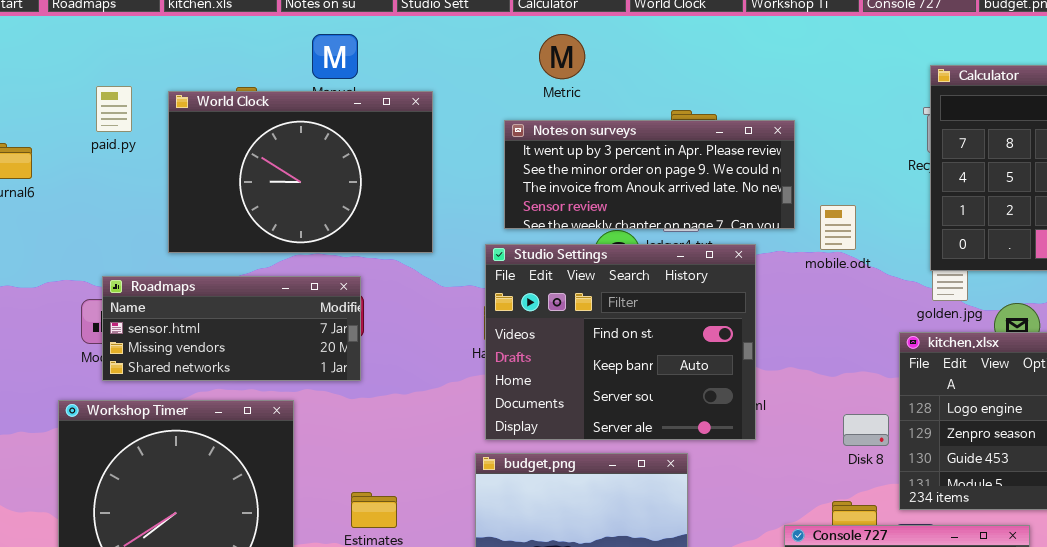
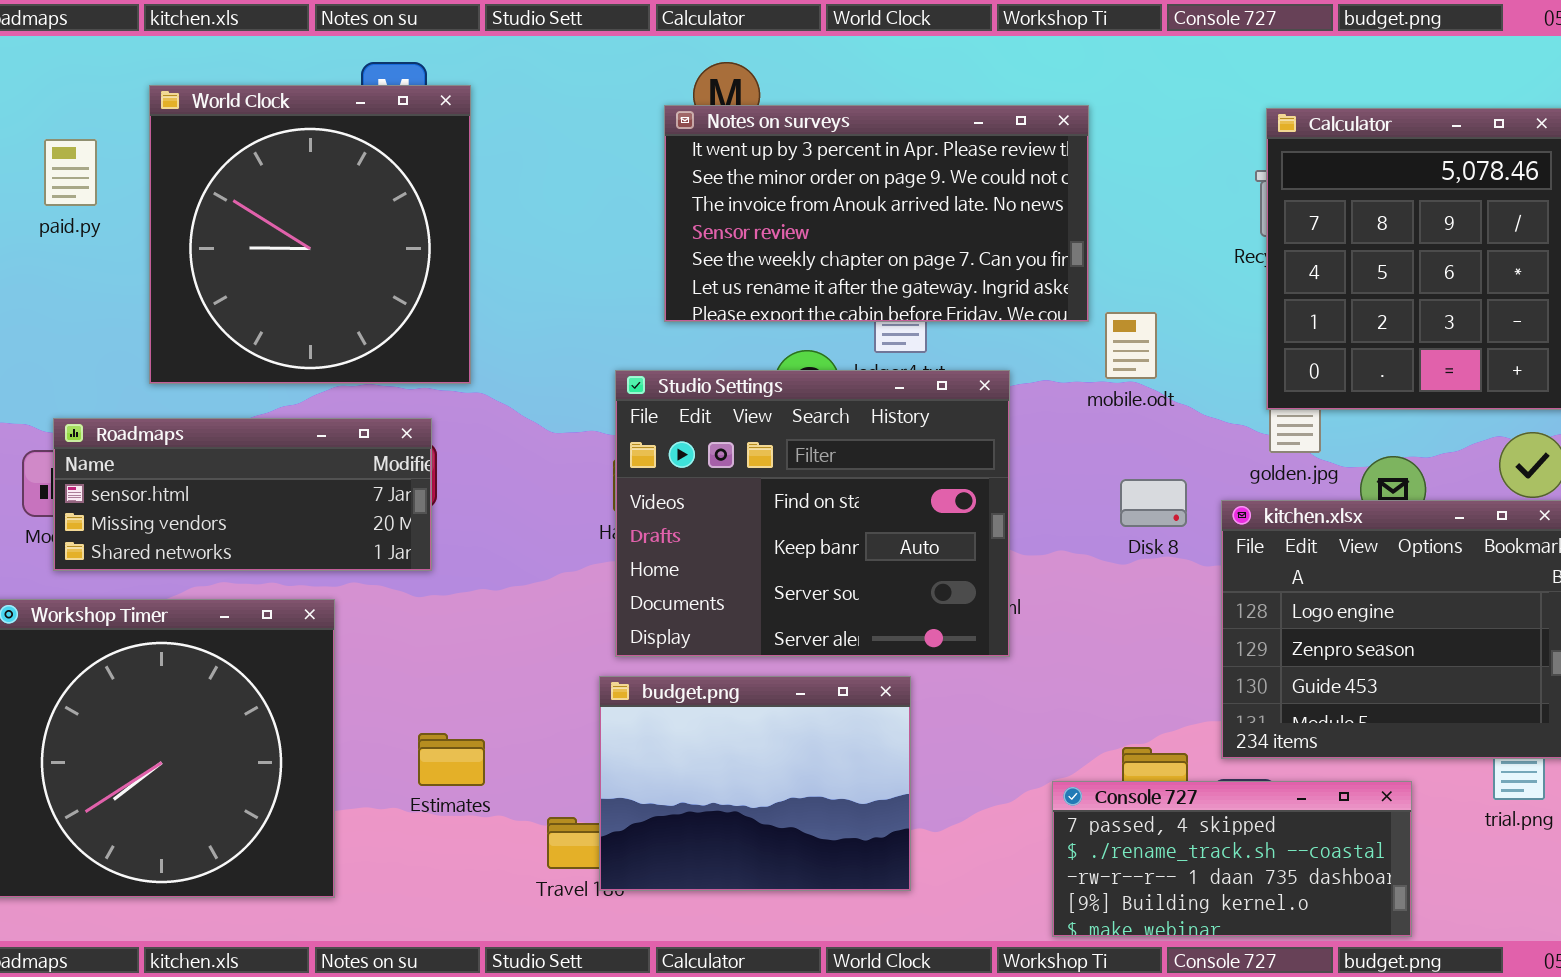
World Clock: [168,91,433,253] -> [149,85,471,384], resized
Notes on surveys: [504,120,795,229] -> [664,105,1089,322], moved, resized
Disk 8: [843,414,889,446] -> [1120,479,1187,527], moved

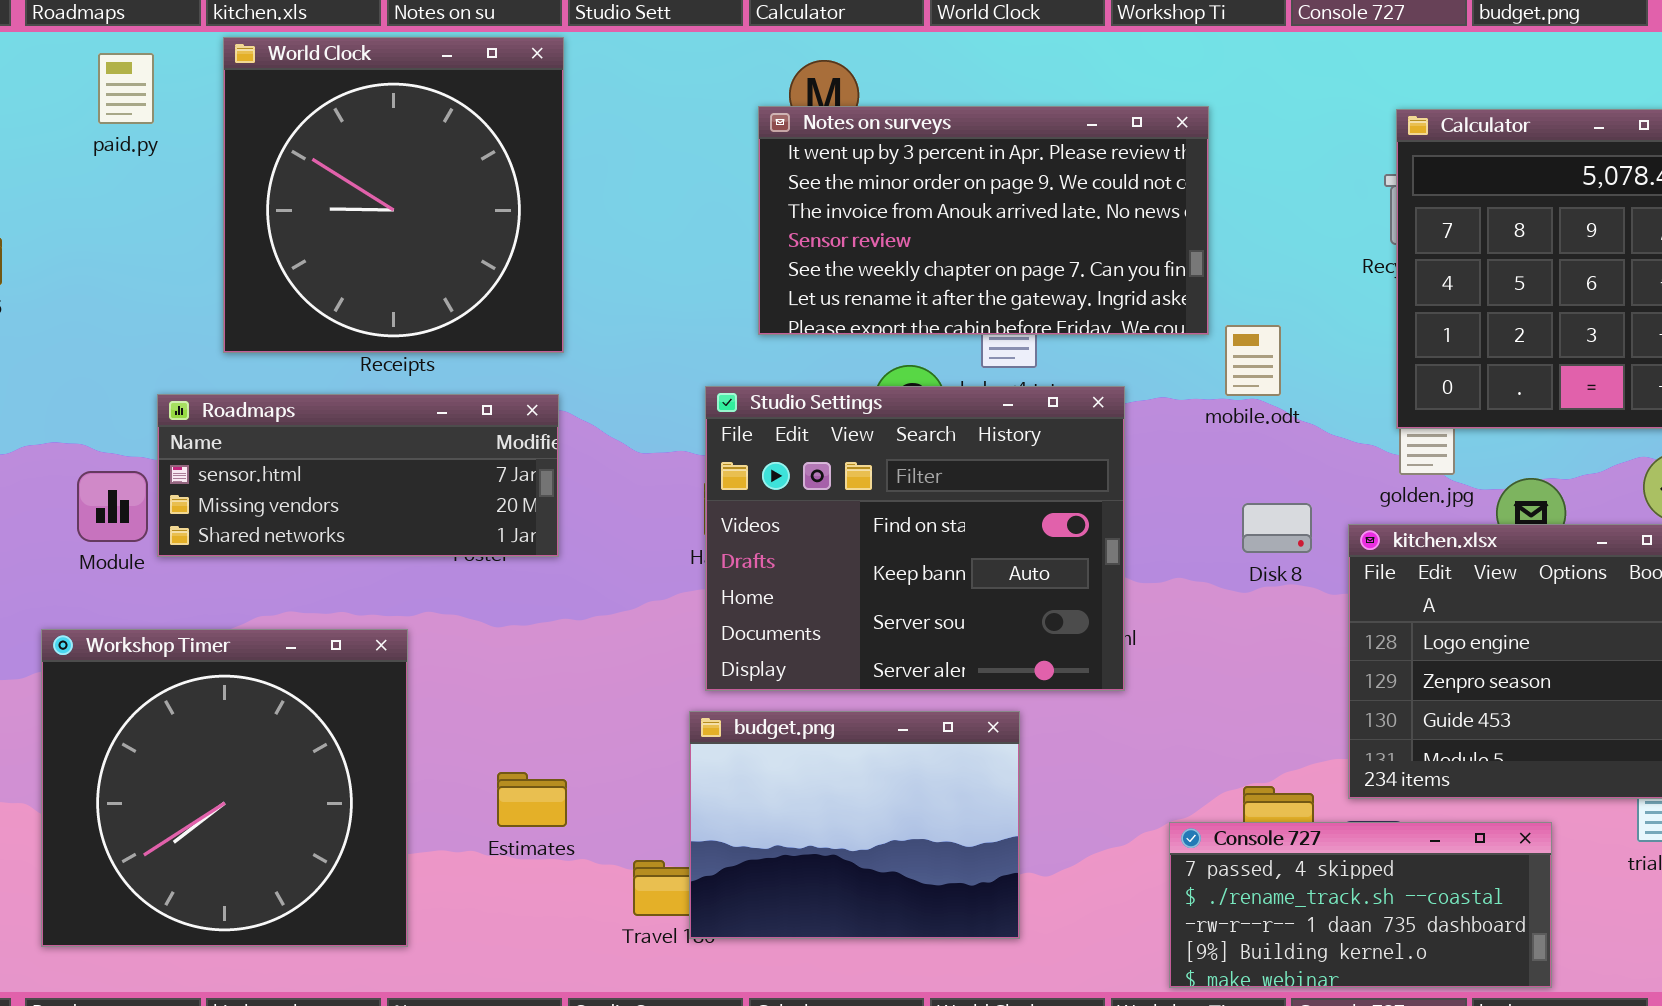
World Clock: [149,85,471,384] -> [223,37,564,353], moved
paid.py: [44,139,97,206] -> [98,53,154,124], moved
Roadmaps: [53,418,432,571] -> [157,394,559,557], moved

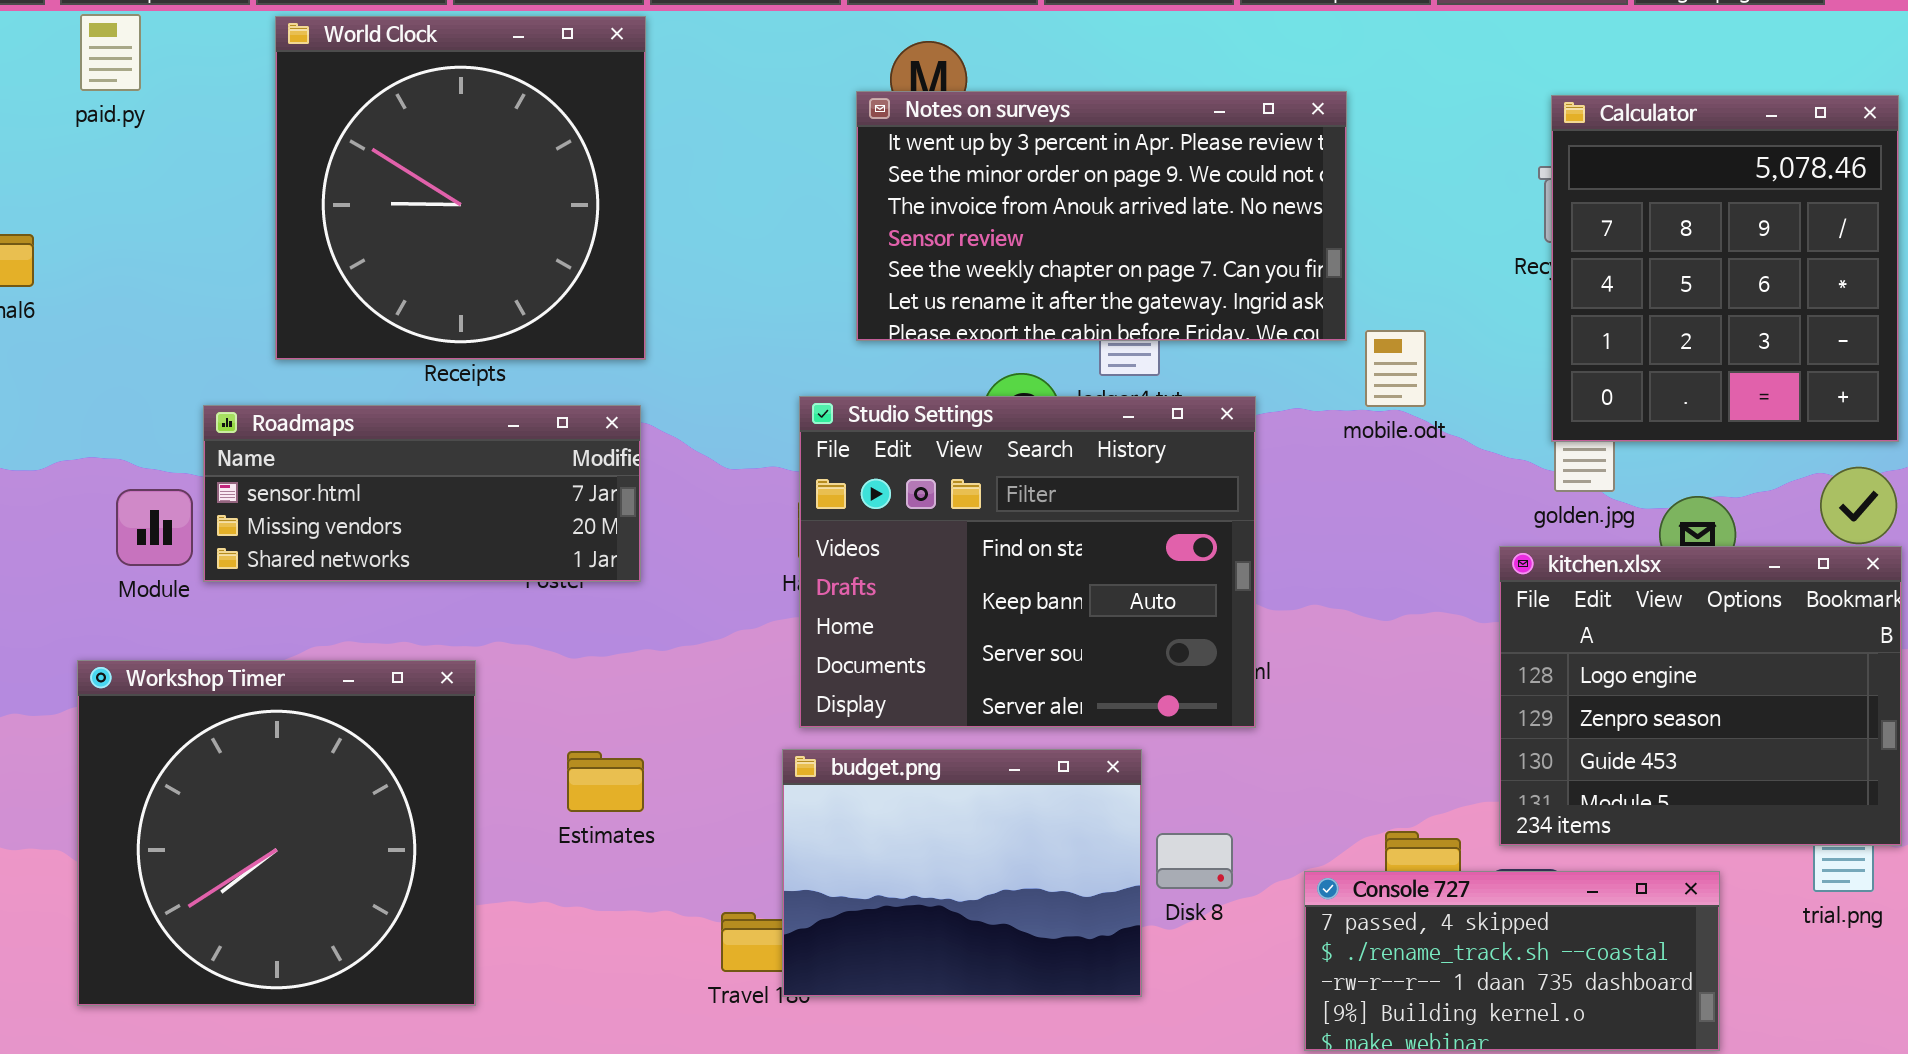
paid.py: [98,53,154,124] -> [80,14,141,91], moved
Disk 8: [1242,503,1312,553] -> [1156,833,1233,889], moved
Estimates: [497,772,567,827] -> [567,751,644,812], moved

